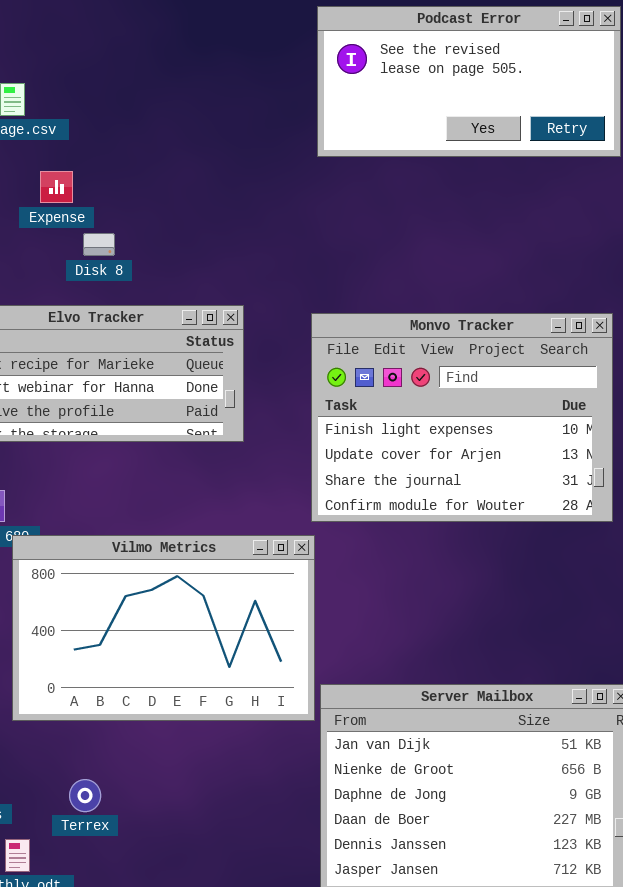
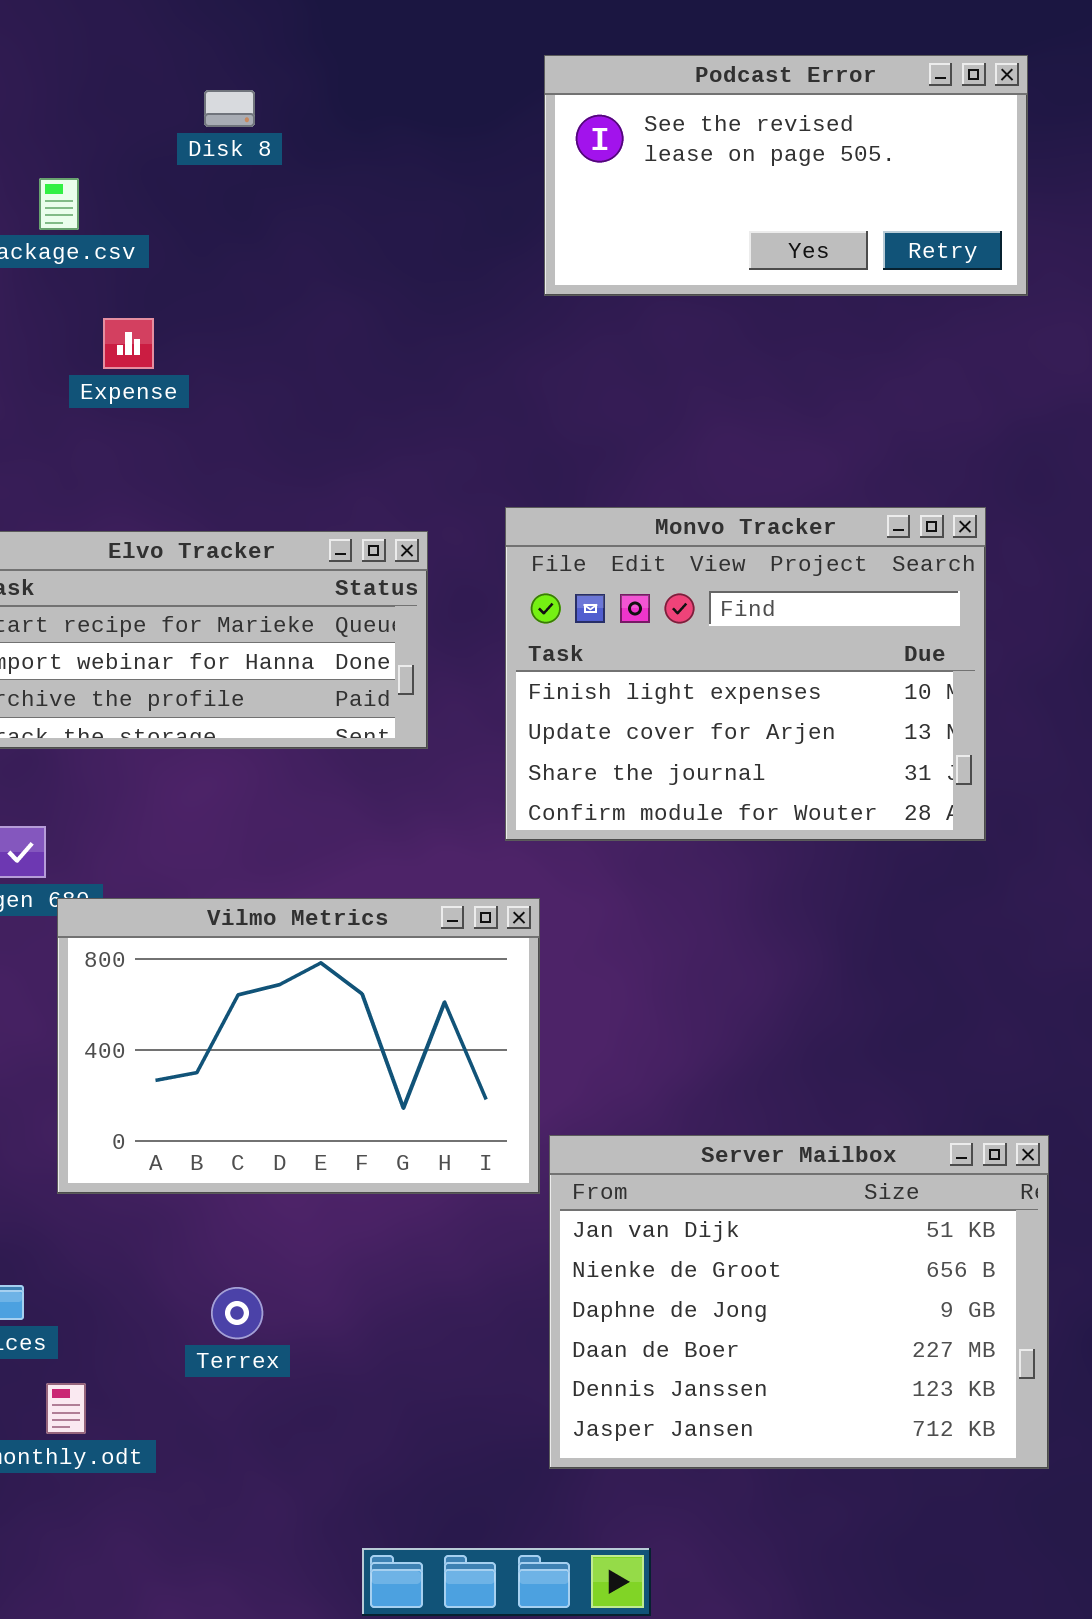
Disk 8: [83,233,115,256] -> [204,90,255,127], moved
Monvo Tracker: [311,313,613,522] -> [505,507,986,841], moved
Terrex: [69,779,101,812] -> [211,1287,263,1339], moved

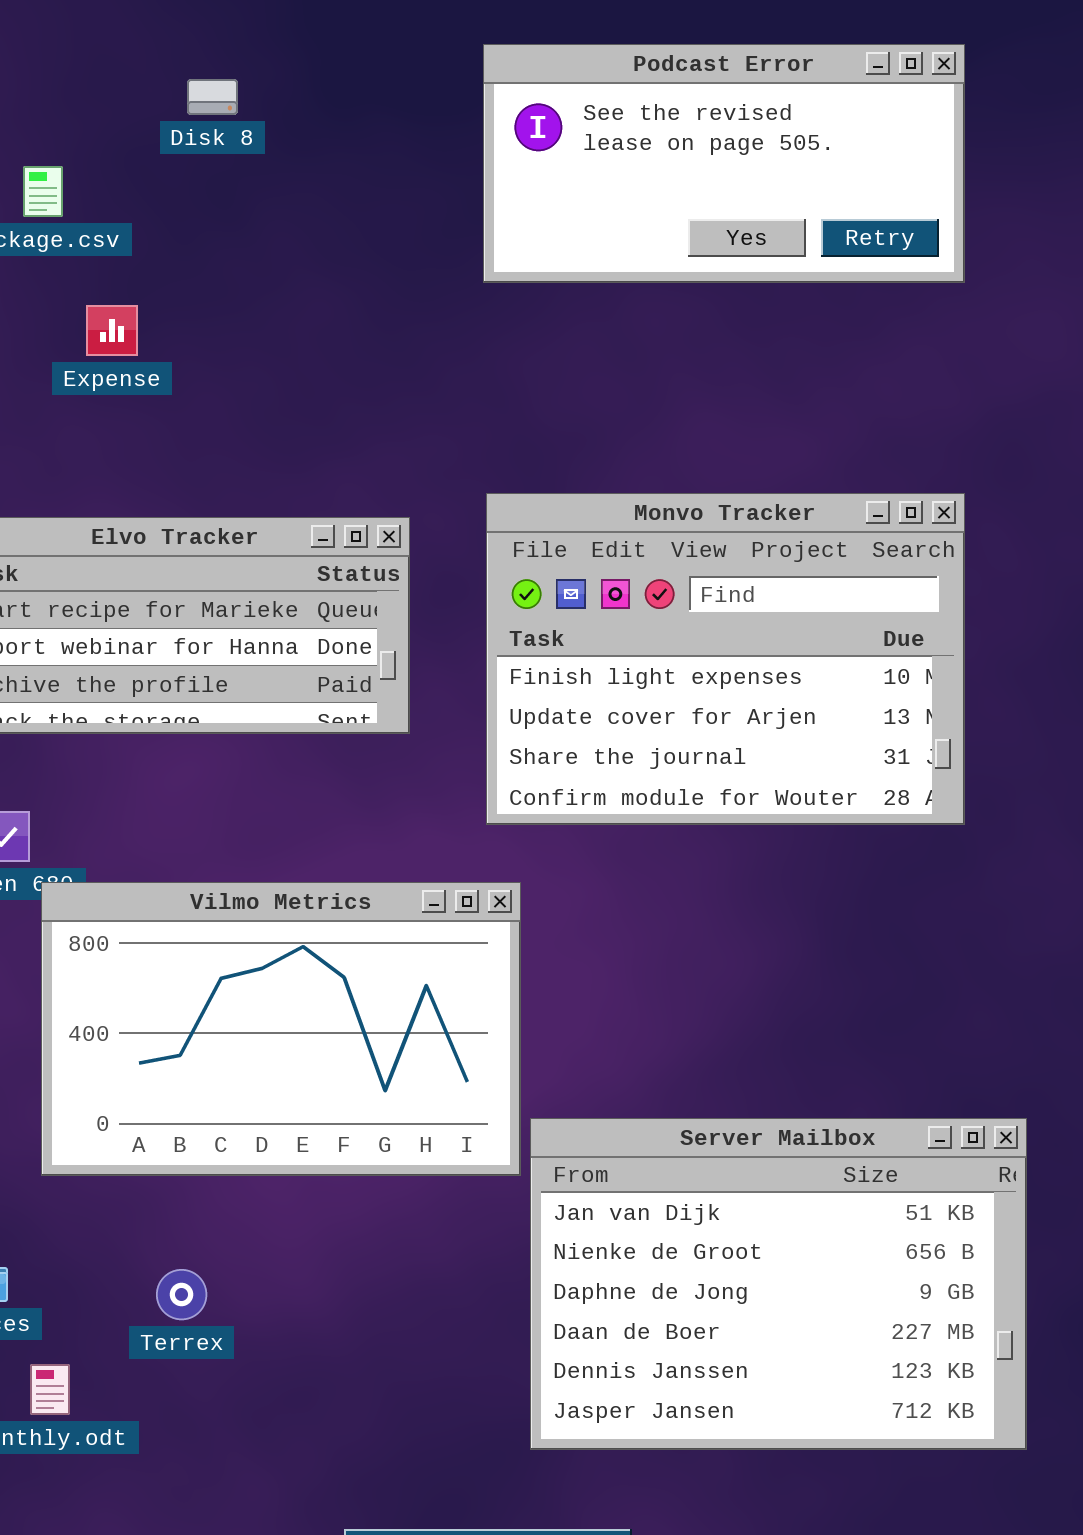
Podcast Error: [544,55,1028,296] -> [483,44,965,283], moved
Terrex: [211,1287,263,1339] -> [156,1269,207,1320], moved

